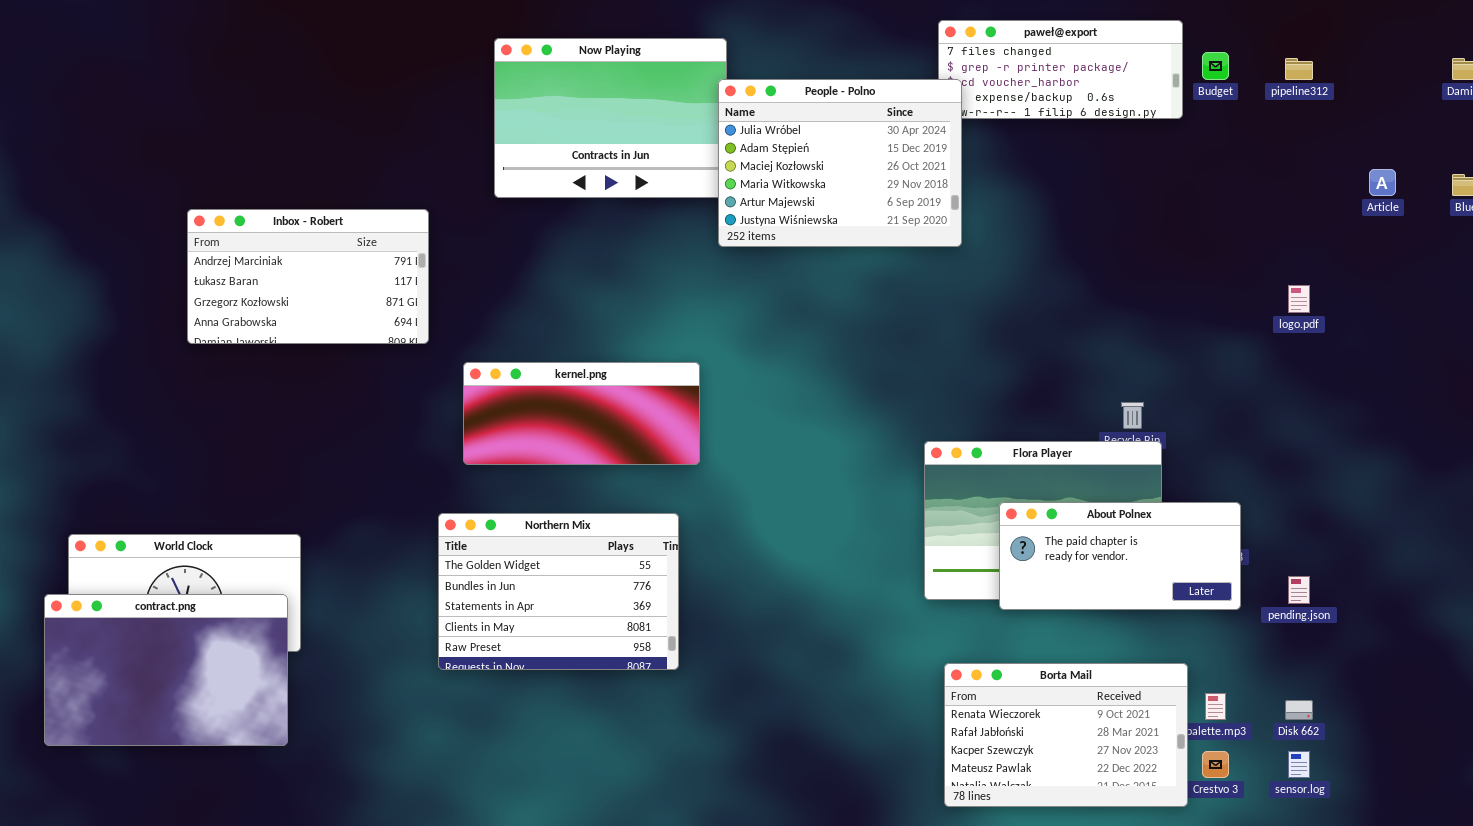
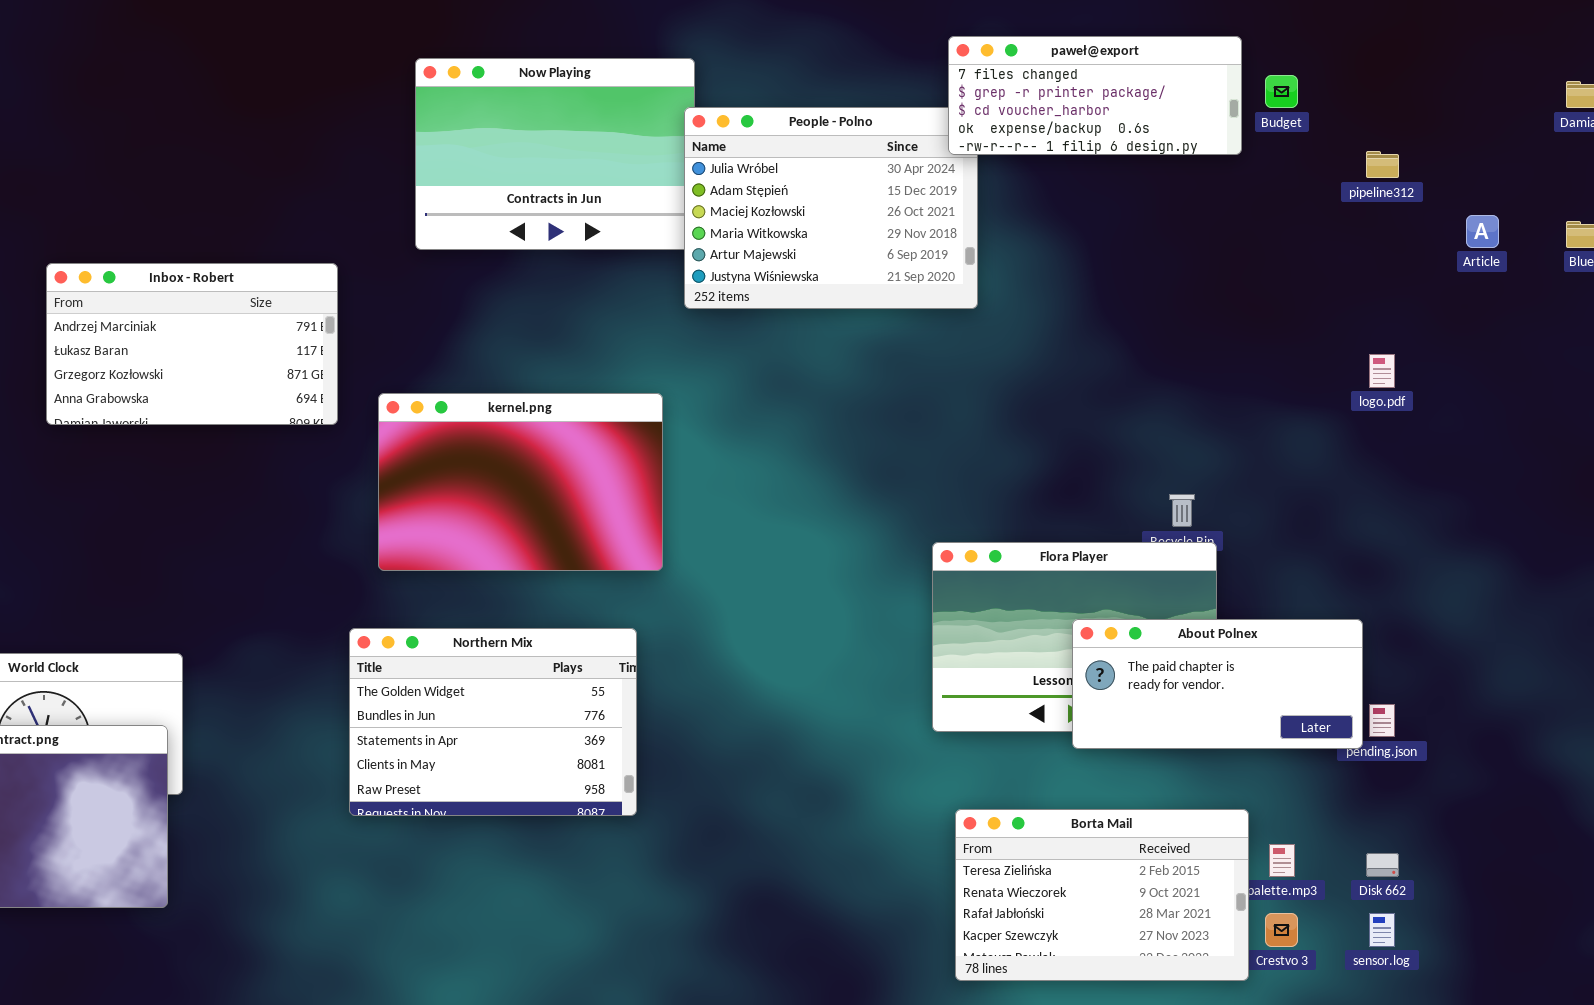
paweł@export: [938,20,1183,119] -> [948,36,1242,155], raised
pipeline312: [1285,58,1313,80] -> [1366,151,1399,178], moved
kernel.png: [463,362,700,465] -> [378,393,663,571], resized
About Polnex: [999,502,1241,610] -> [1072,619,1363,749], moved
Borta Mail: [944,663,1188,807] -> [955,809,1249,981], scrolled up 1 row

